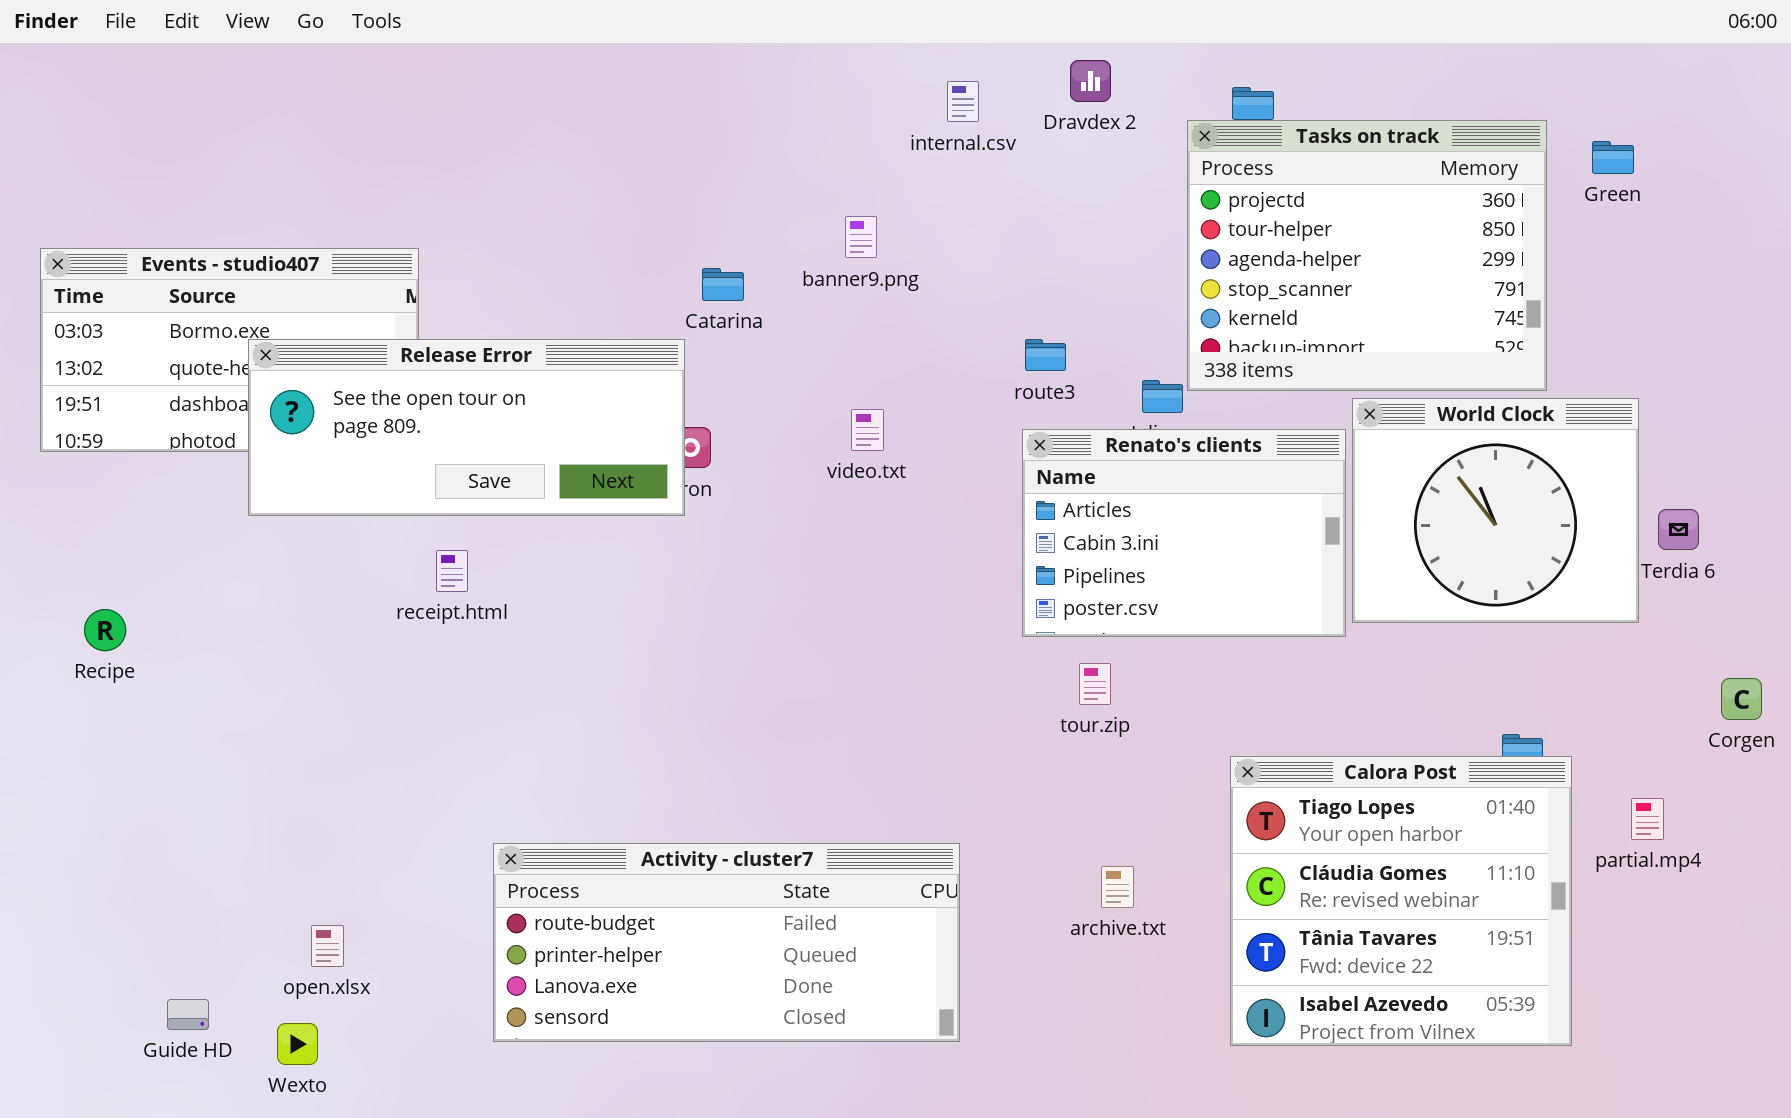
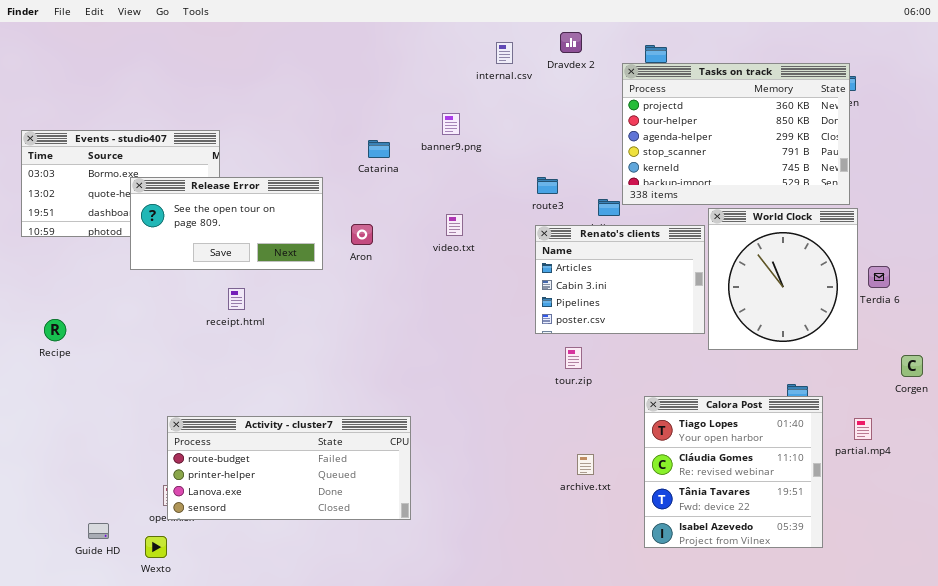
Tasks on track: [1187,120,1547,391] -> [622,63,850,205], resized
Release Error: [248,339,685,516] -> [130,177,323,270], resized
World Clock: [1352,398,1639,623] -> [708,208,858,350], resized
Activity - cluster7: [493,843,960,1042] -> [167,416,411,520], moved

